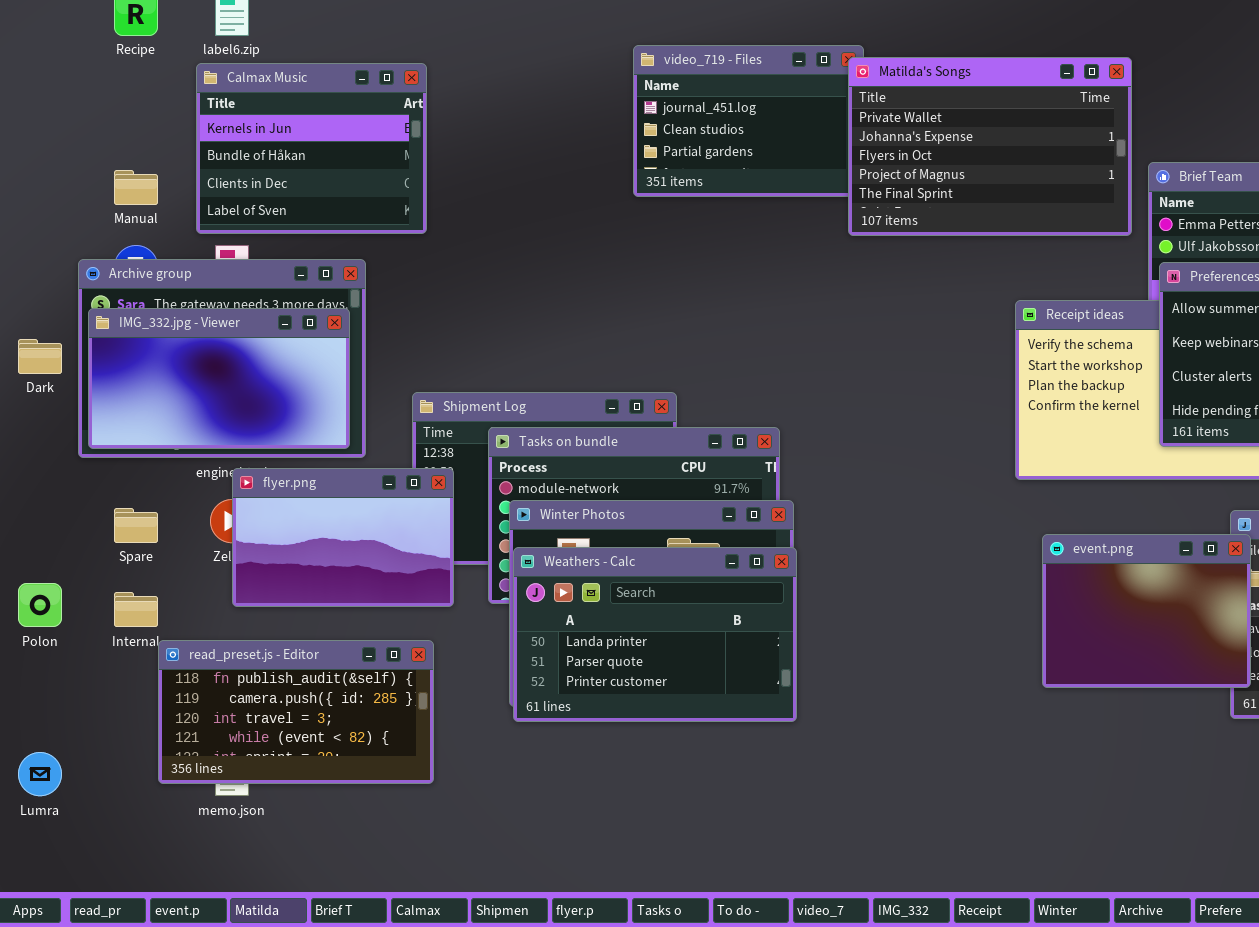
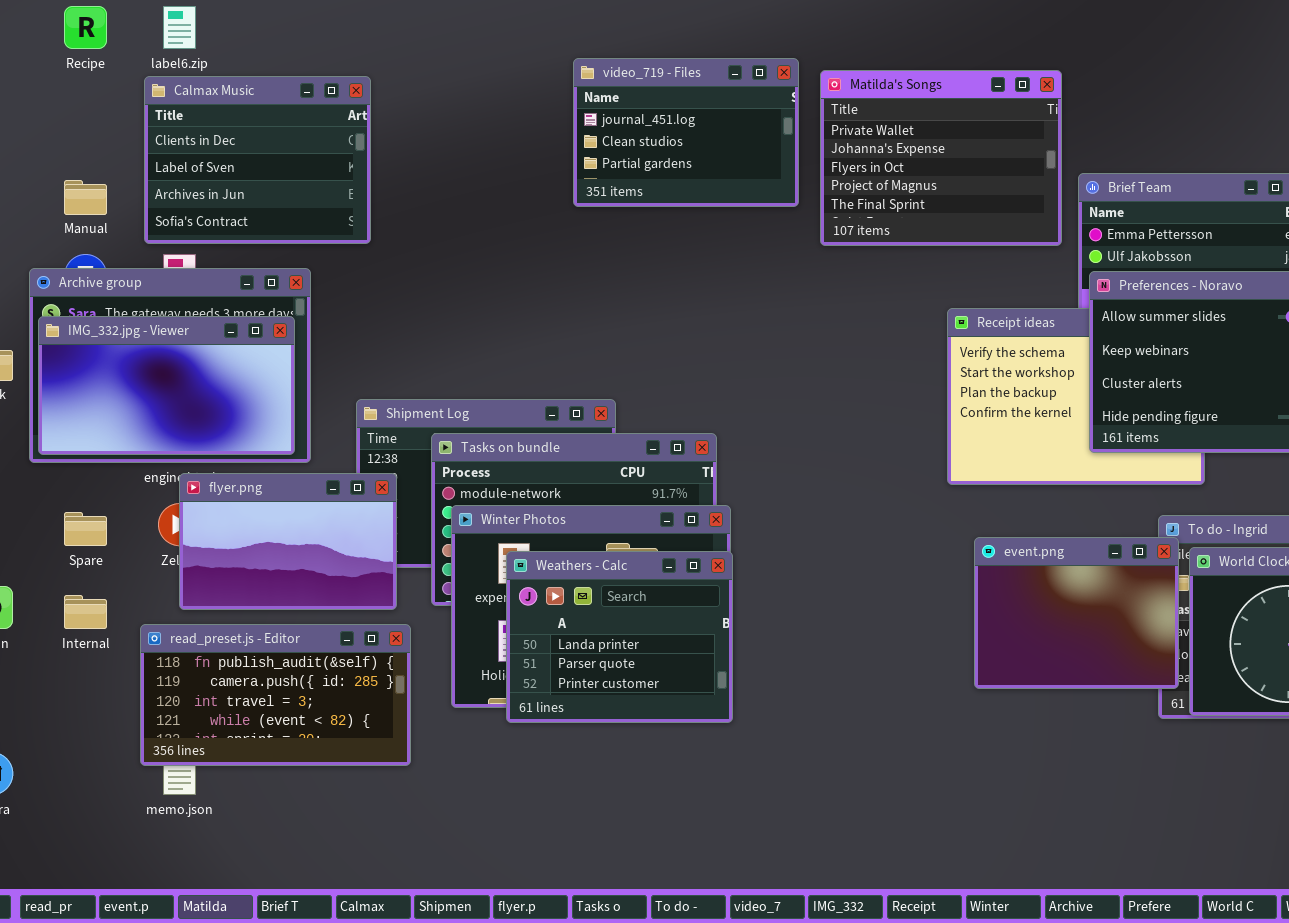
Matilda's Songs: [848,57,1132,236] -> [820,70,1062,246], resized
Calmax Music: [196,63,427,234] -> [144,76,371,244], scrolled down 2 rows
Weathers - Calc: [513,547,797,722] -> [506,551,733,723], resized
read_preset.js - Editor: [158,640,434,784] -> [140,624,411,766], moved

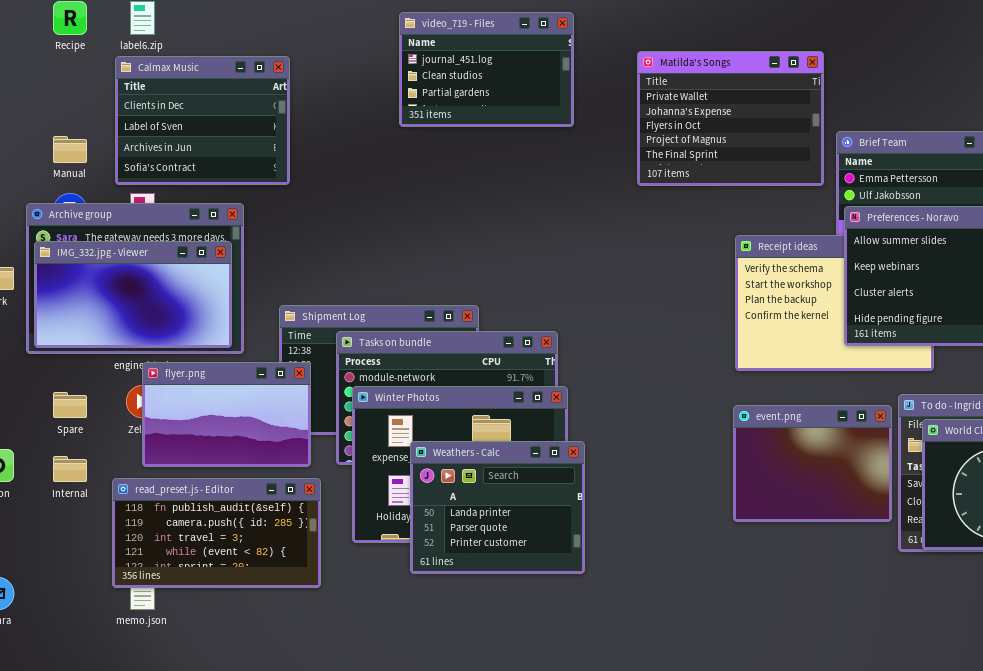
video_719 - Files: [573,58,799,207] -> [399,12,574,127], moved
event.png: [974,537,1179,689] -> [733,405,892,522], moved
Weathers - Calc: [506,551,733,723] -> [410,441,585,574], moved

